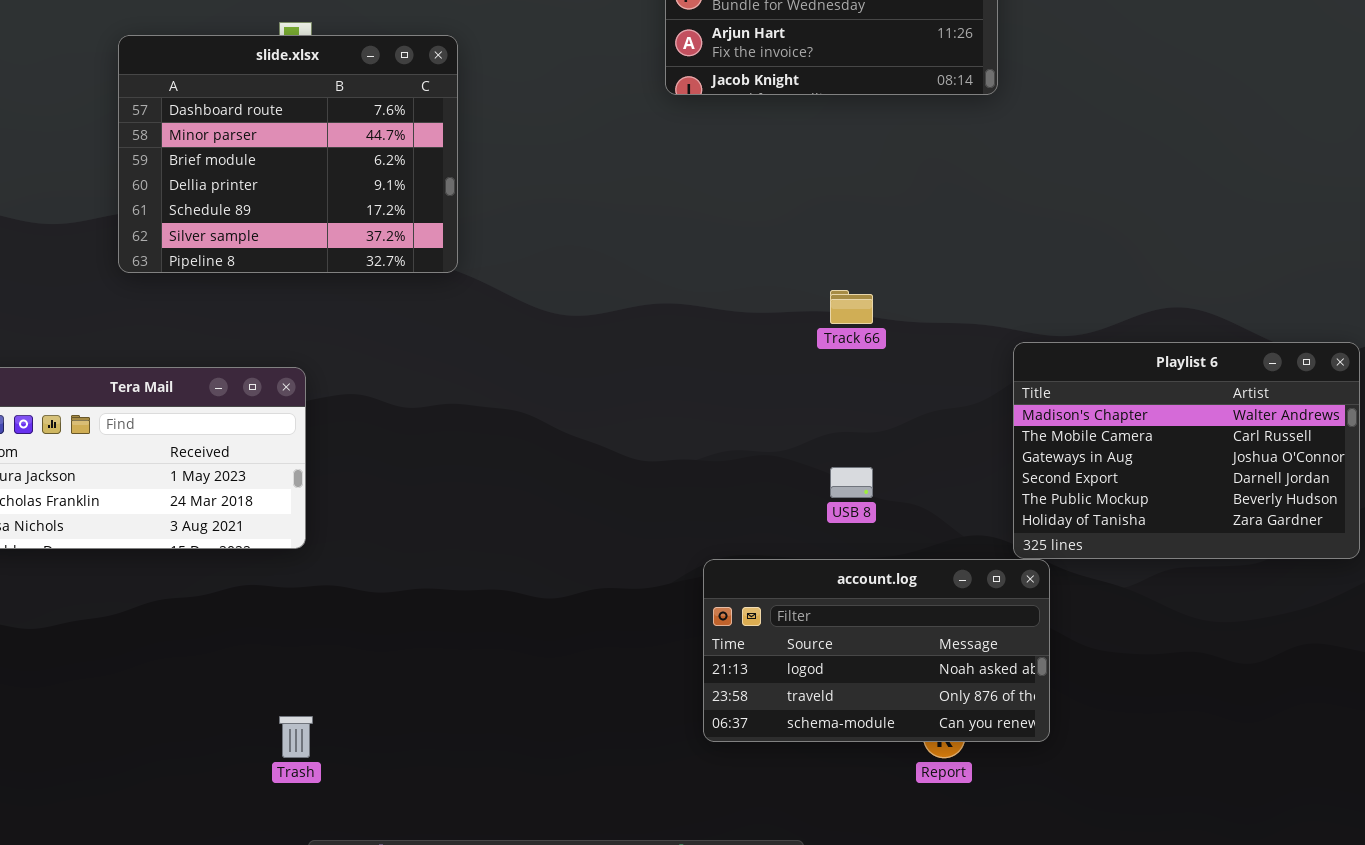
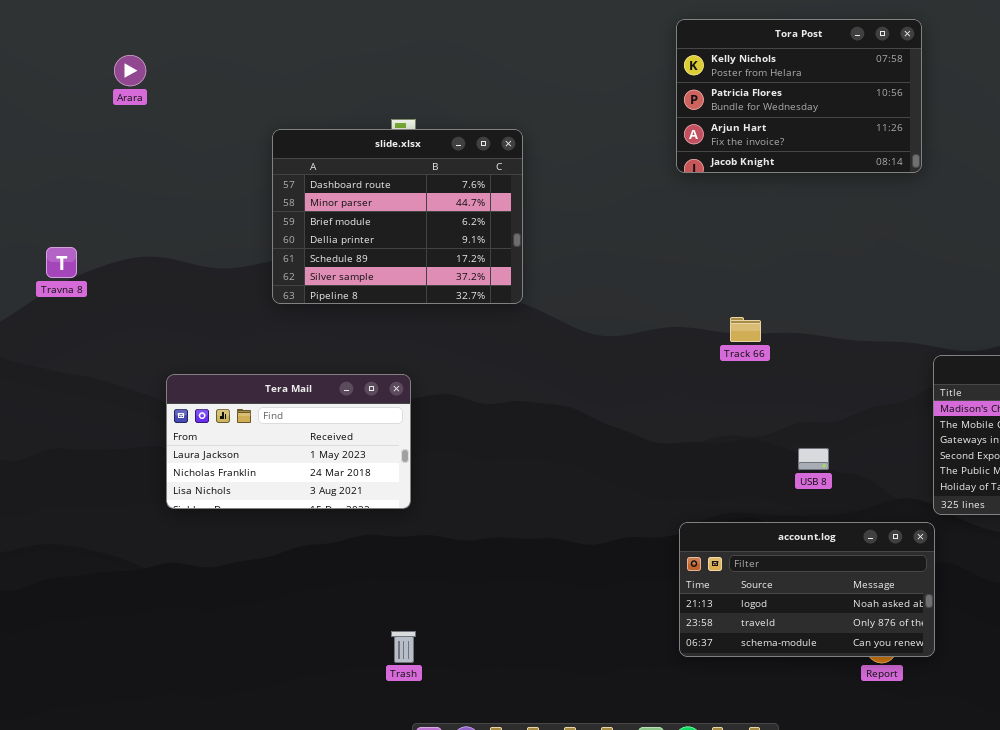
Track 66: [830,290,873,324] -> [730,317,761,342], moved
account.log: [703,559,1050,742] -> [679,522,935,657], moved

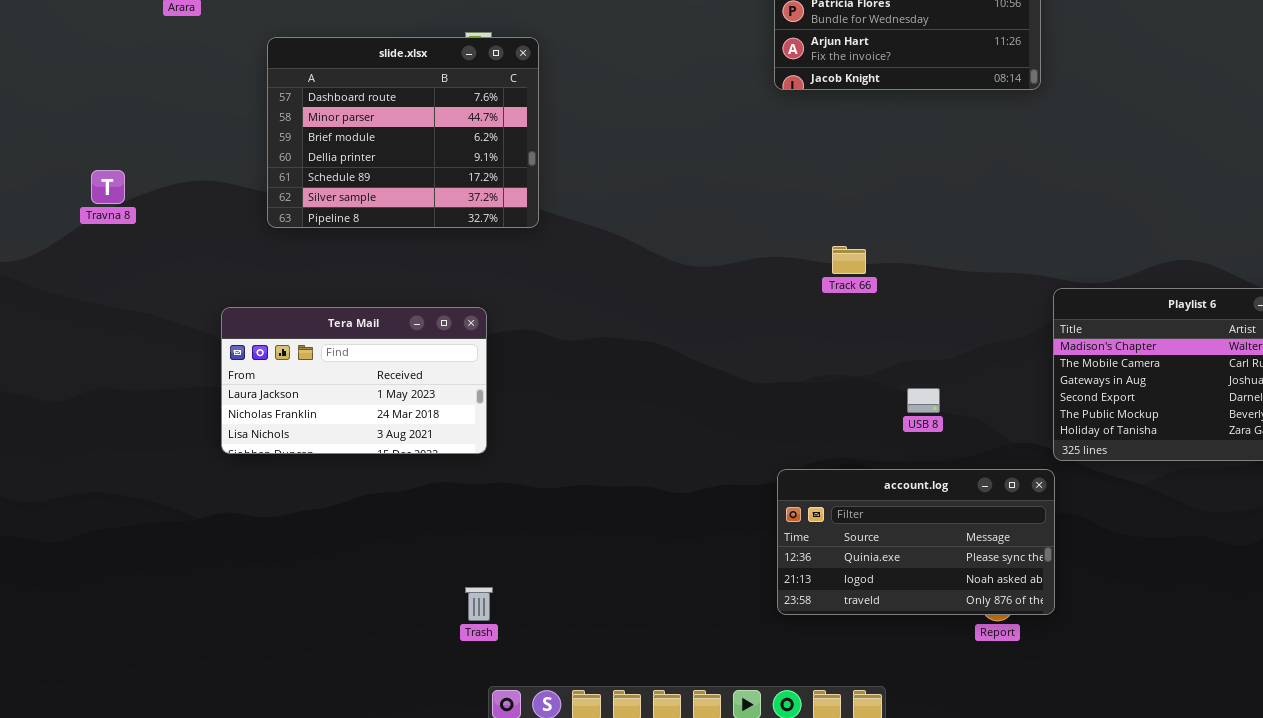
slide.xlsx: [272,129,523,304] -> [267,37,539,228], moved
account.log: [679,522,935,657] -> [777,469,1055,615], scrolled up 1 row

